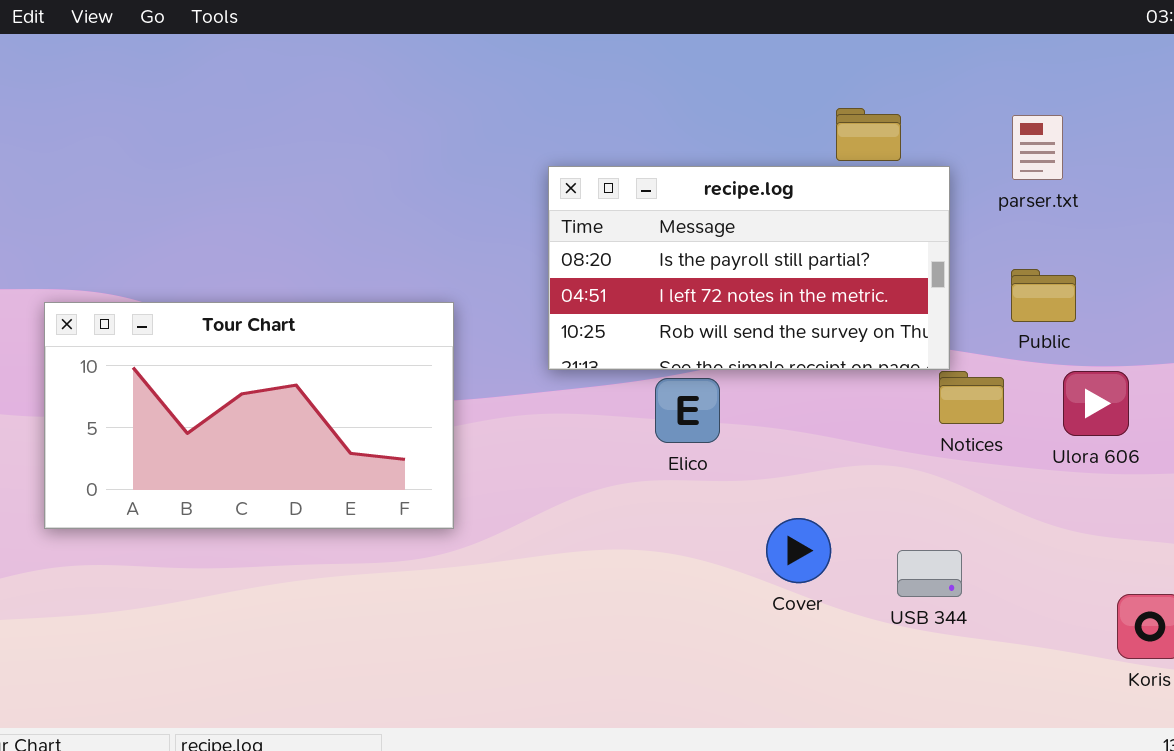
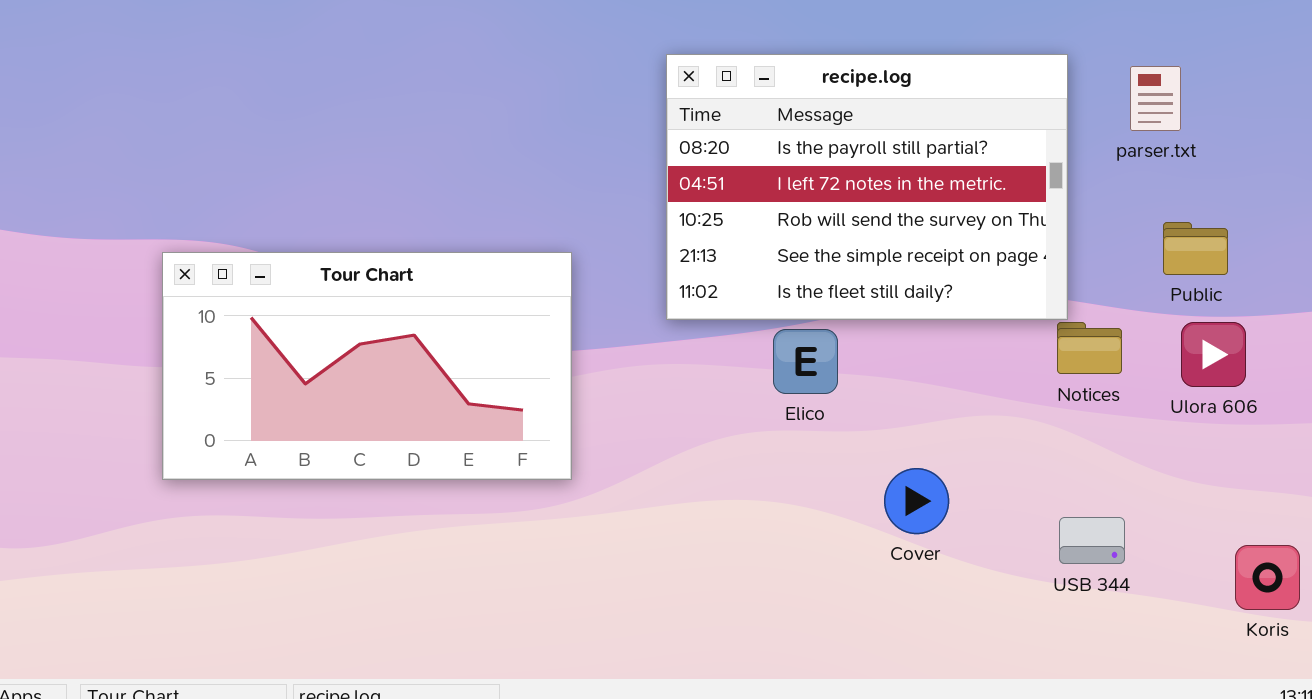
recipe.log: [548,166,950,370] -> [666,54,1068,320], resized
Public: [1011,269,1076,322] -> [1163,222,1228,275], moved
USB 344: [897,550,962,597] -> [1059,517,1125,564], moved

